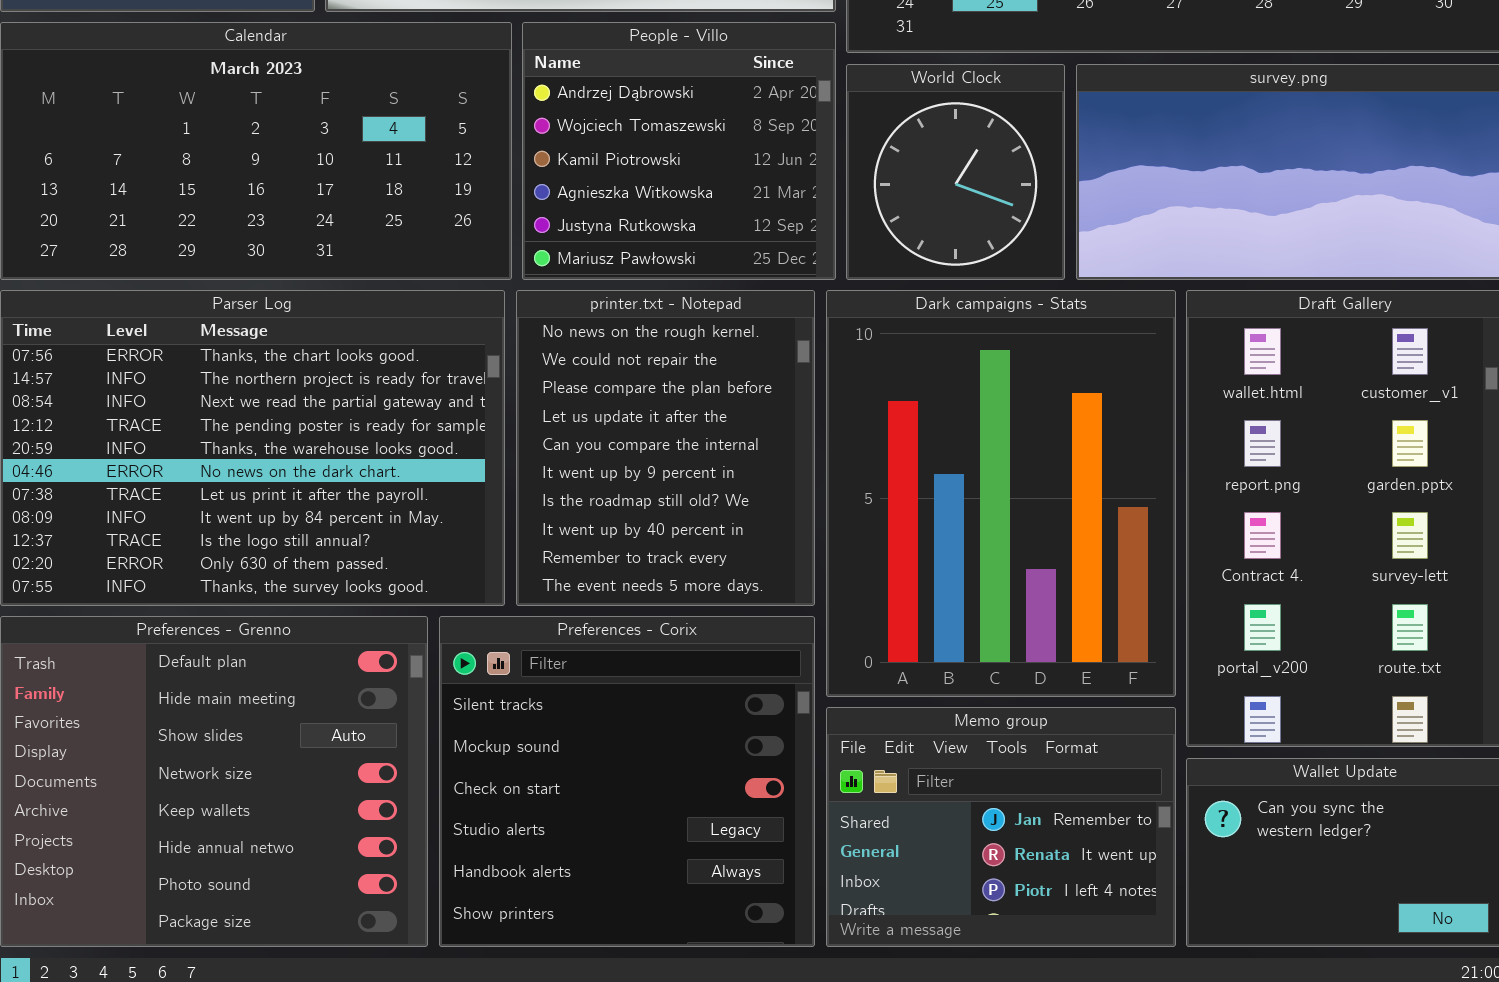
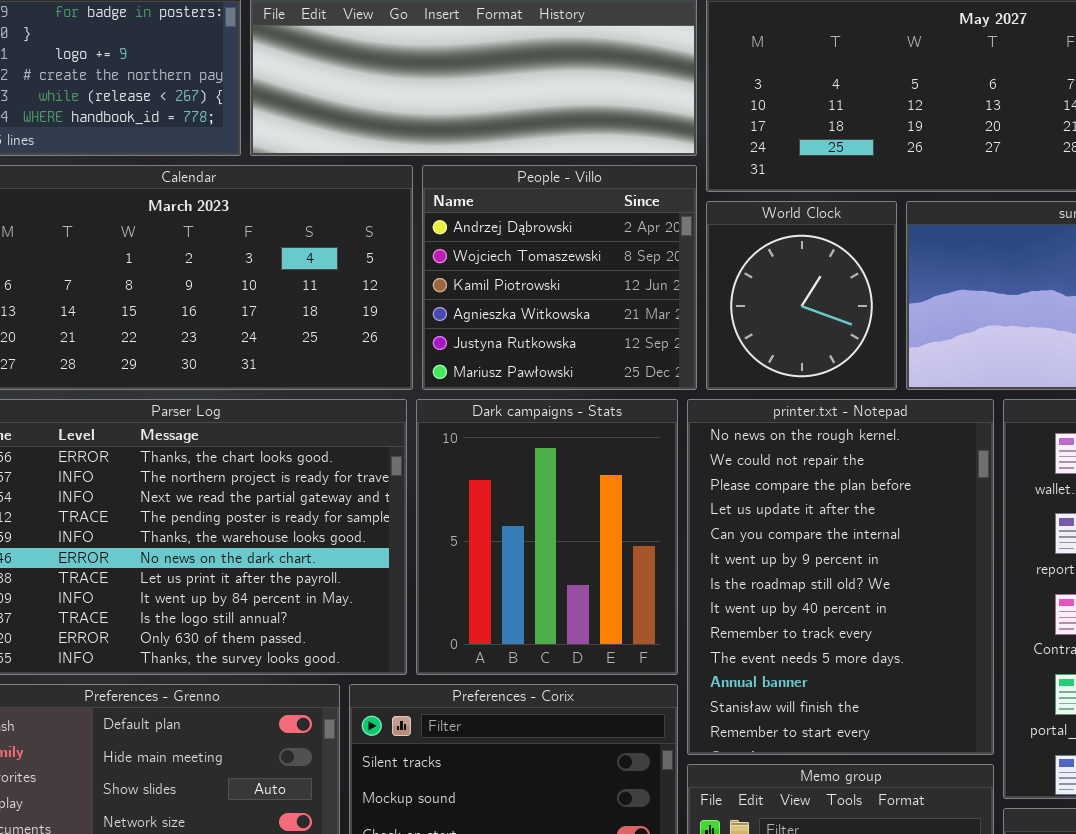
printer.txt - Notepad: [516,290,815,606] -> [687,399,994,755], moved, resized
Dark campaigns - Stats: [826,290,1176,697] -> [416,399,678,675], moved, resized

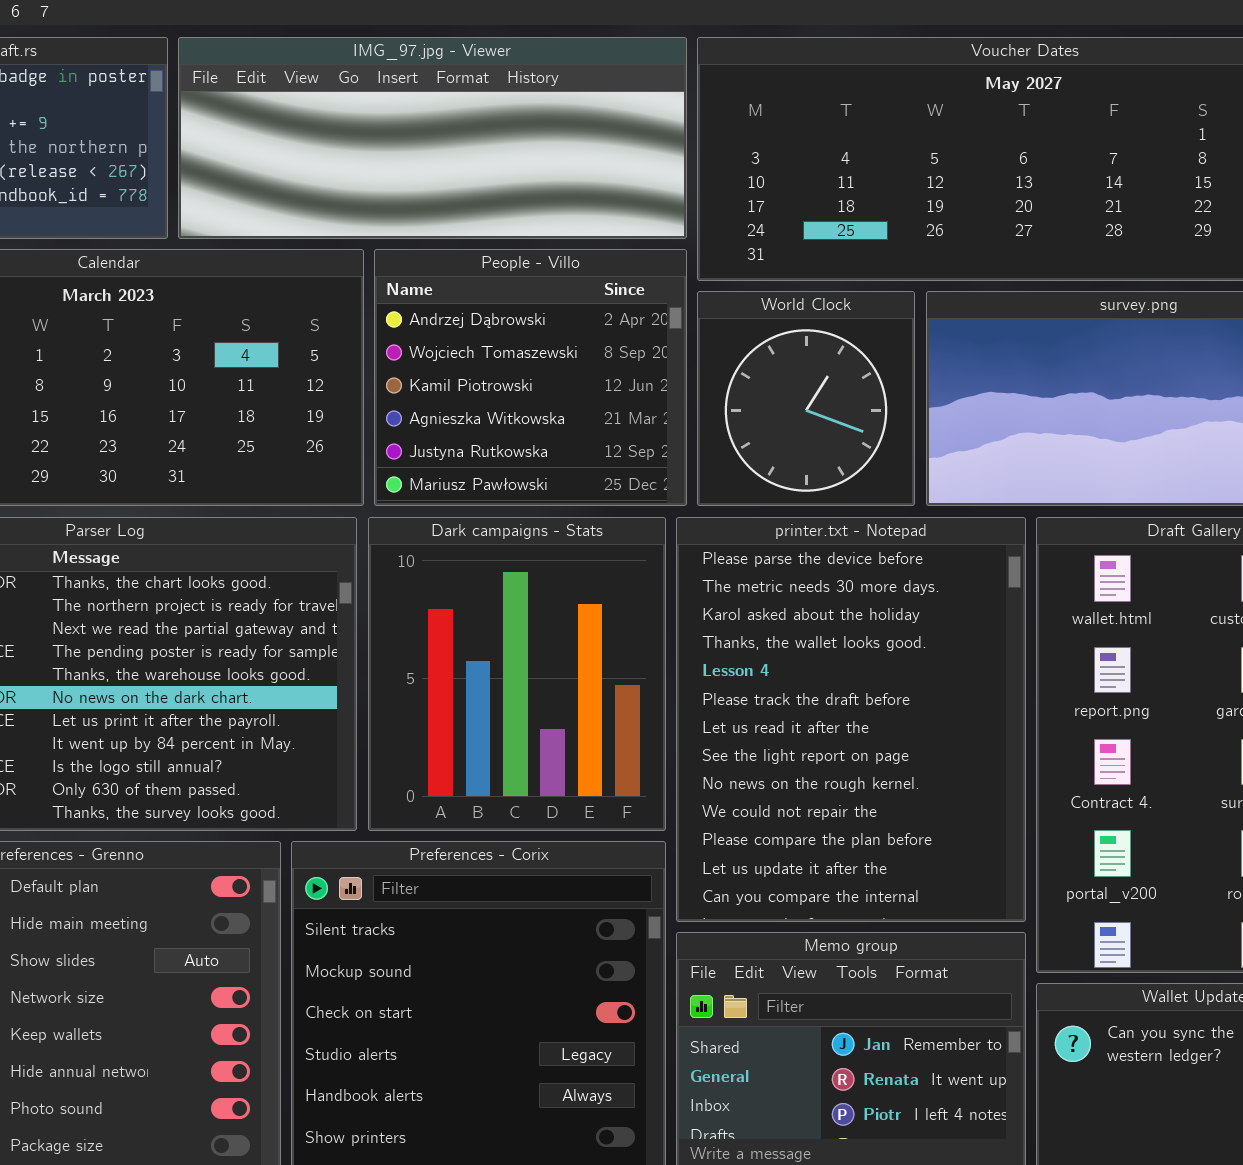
printer.txt - Notepad: [687,399,994,755] -> [676,517,1026,922], scrolled up 8 rows

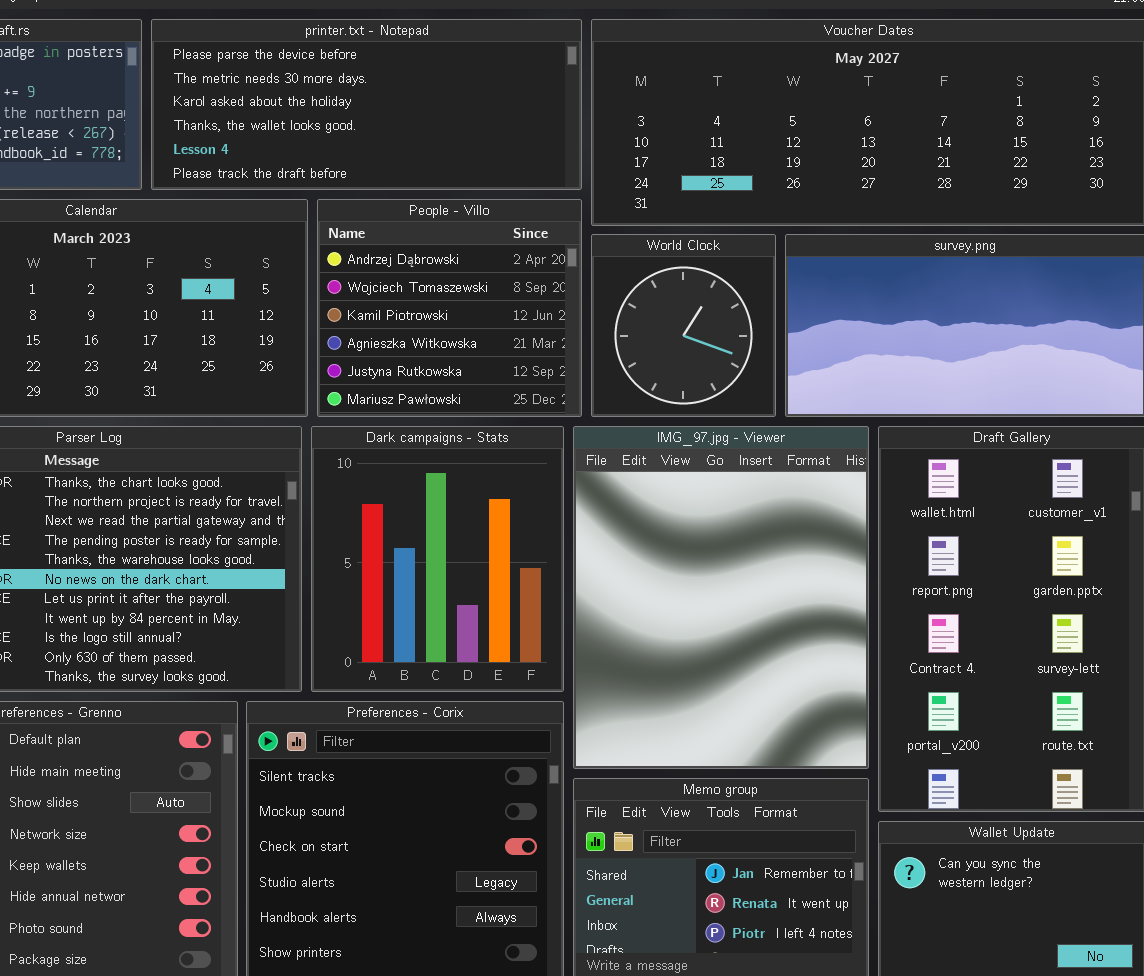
IMG_97.jpg - Viewer: [178,37,687,239] -> [573,426,869,769], moved, resized
printer.txt - Notepad: [676,517,1026,922] -> [151,19,582,190], moved, resized

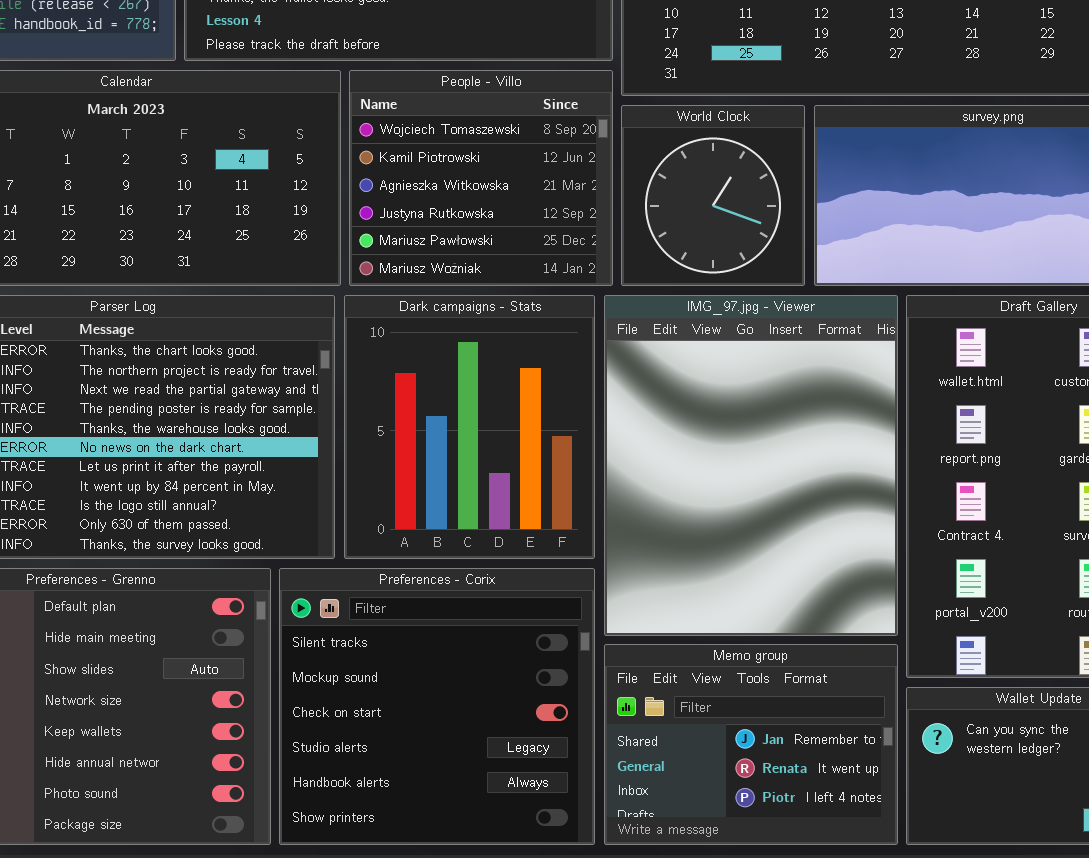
People - Villo: [317,199,582,417] -> [349,70,613,286], scrolled down 1 row

